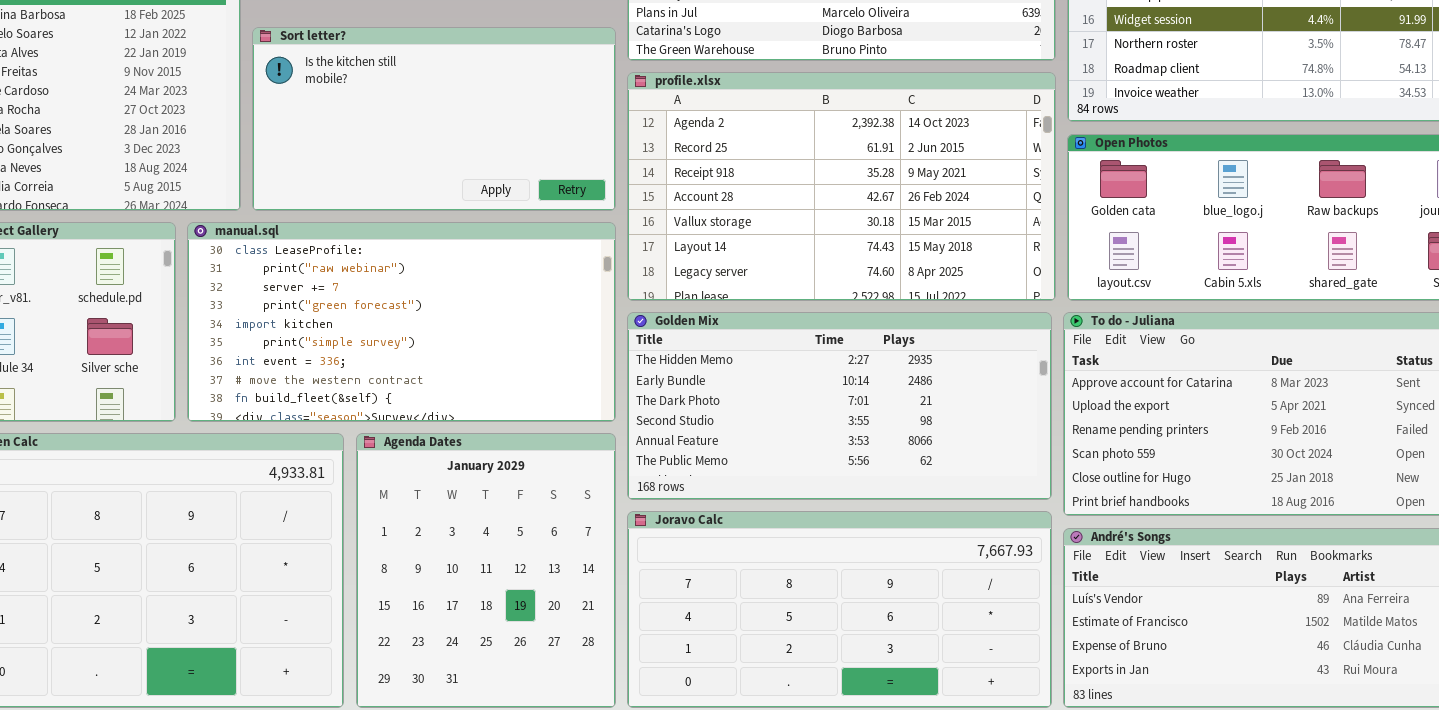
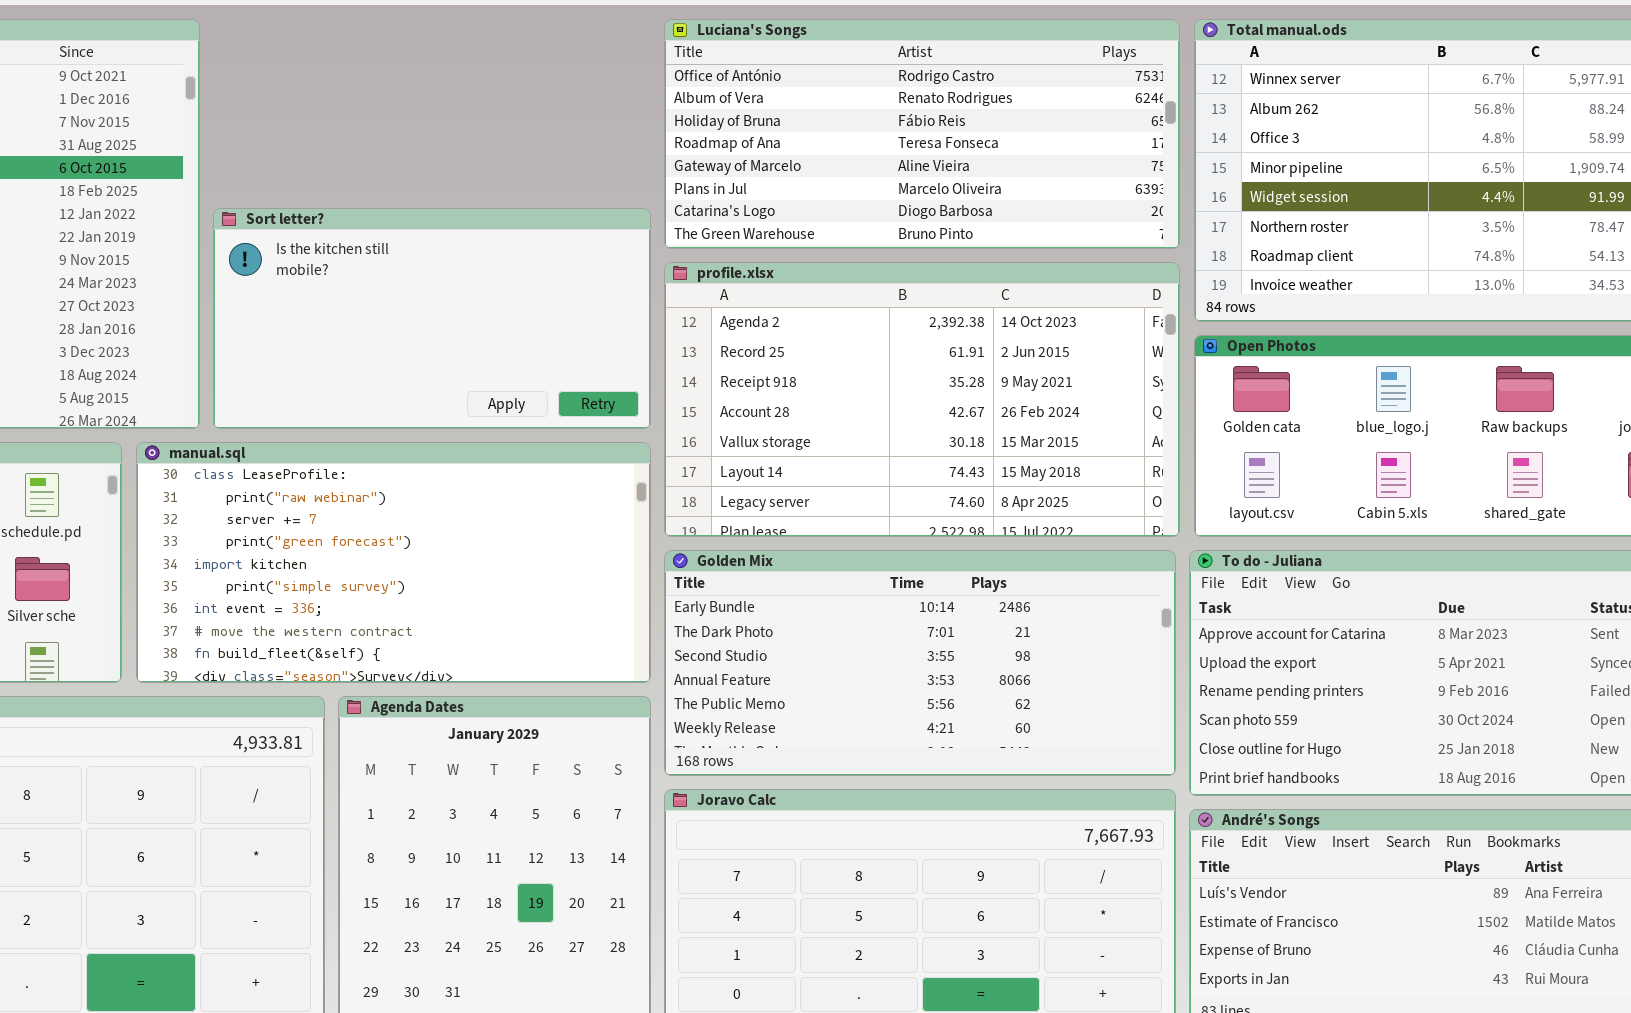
Golden Mix: [627,312,1052,500] -> [664,550,1176,776], scrolled down 1 row

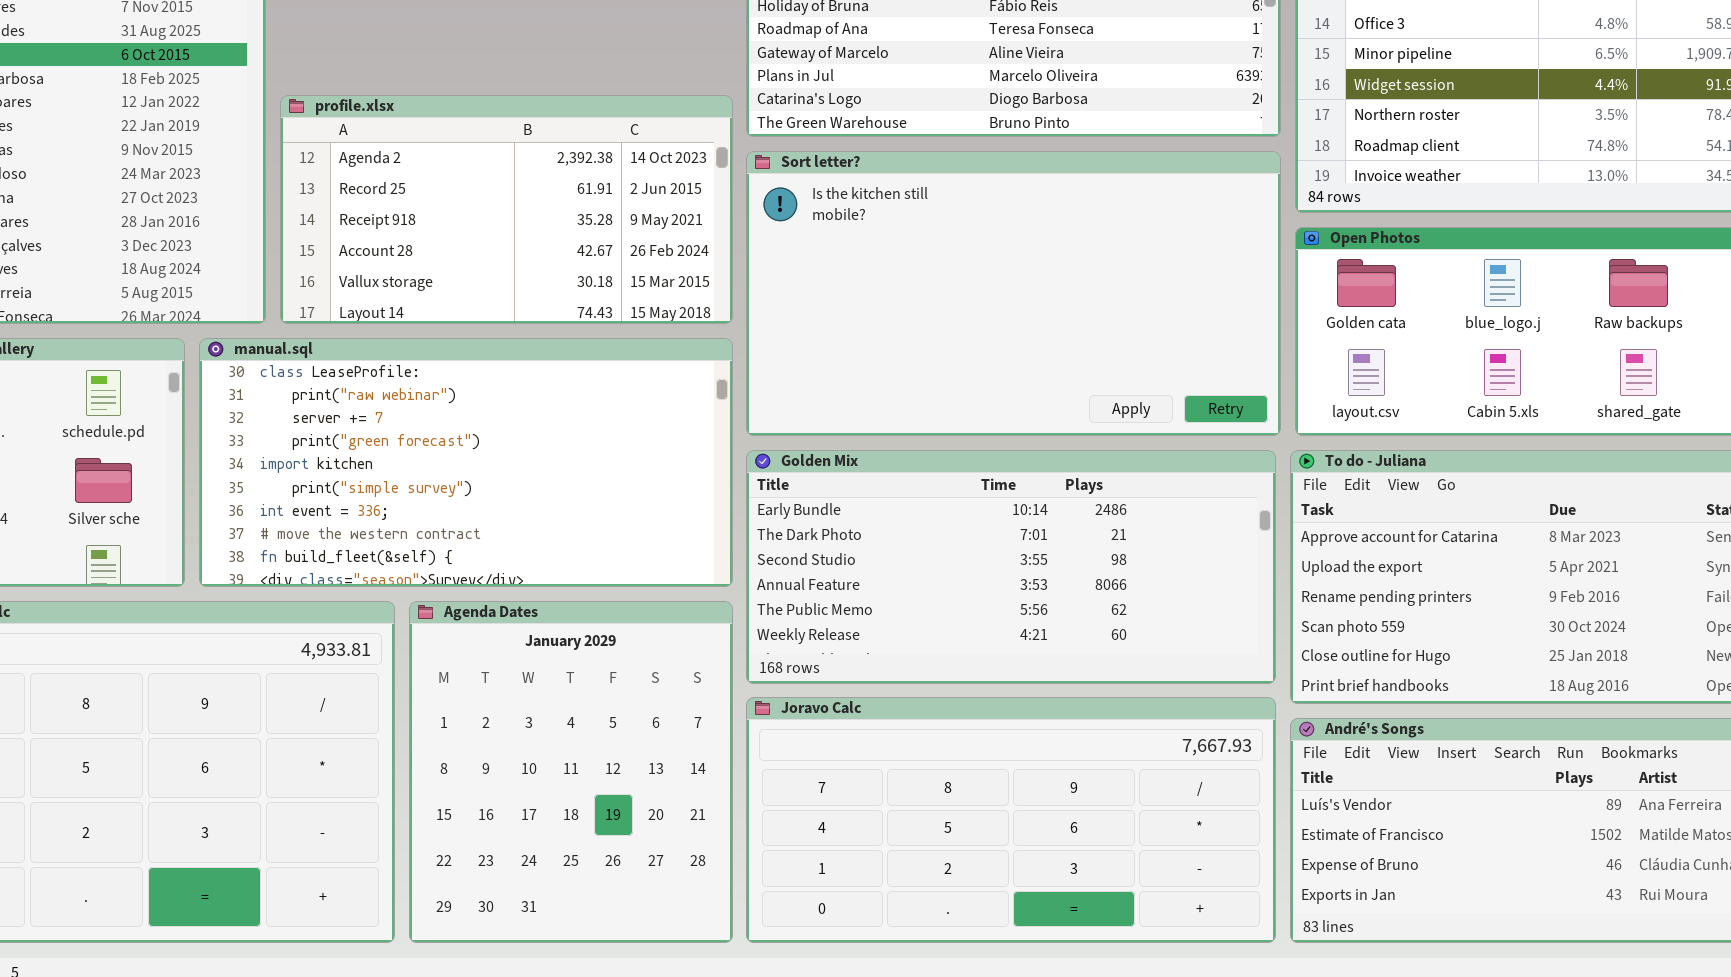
Sort letter?: [213,208,651,429] -> [746,151,1281,436], moved, resized
profile.xlsx: [664,262,1180,537] -> [280,95,733,324], moved, resized

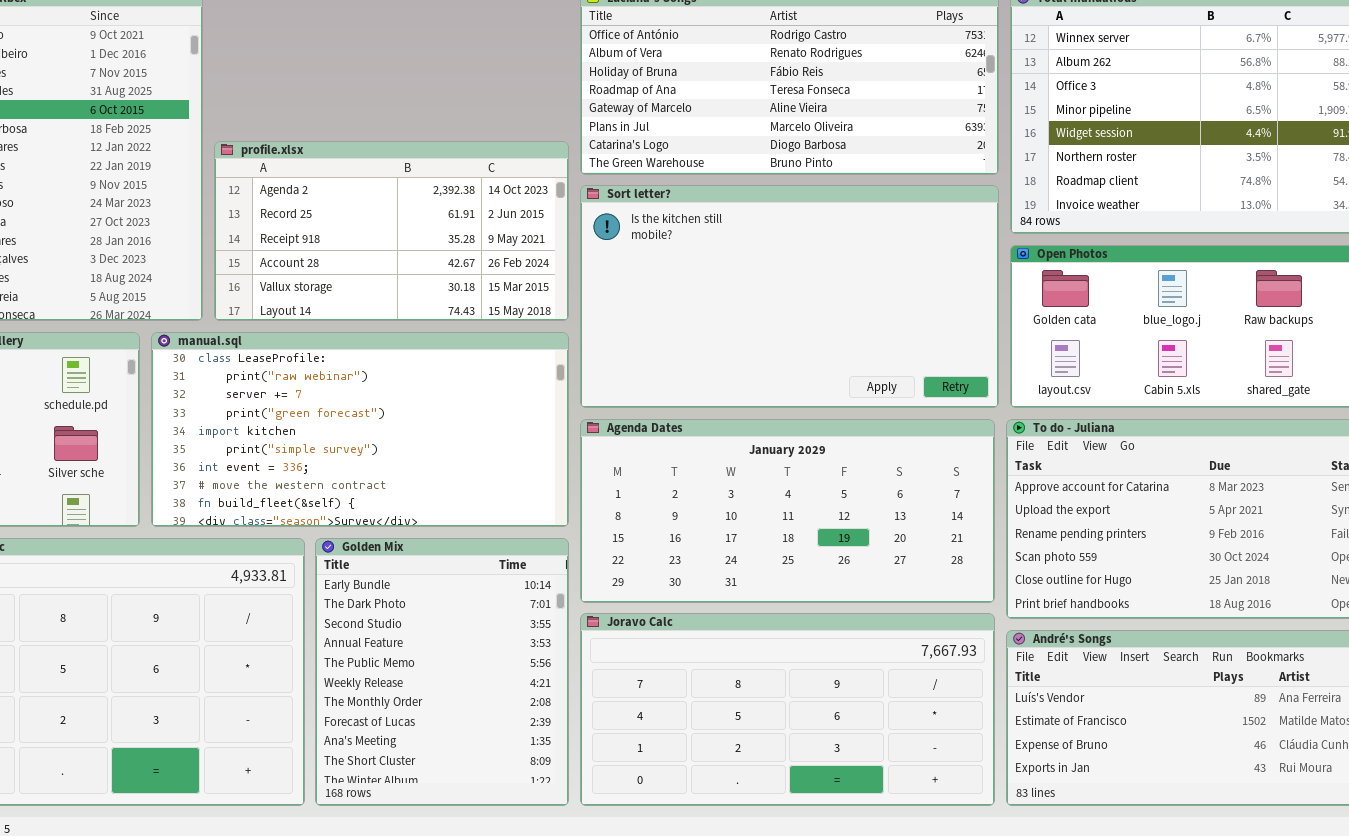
Golden Mix: [746,450,1276,684] -> [315,538,569,806], moved, resized
Agenda Dates: [409,601,733,943] -> [580,419,995,603], moved, resized

